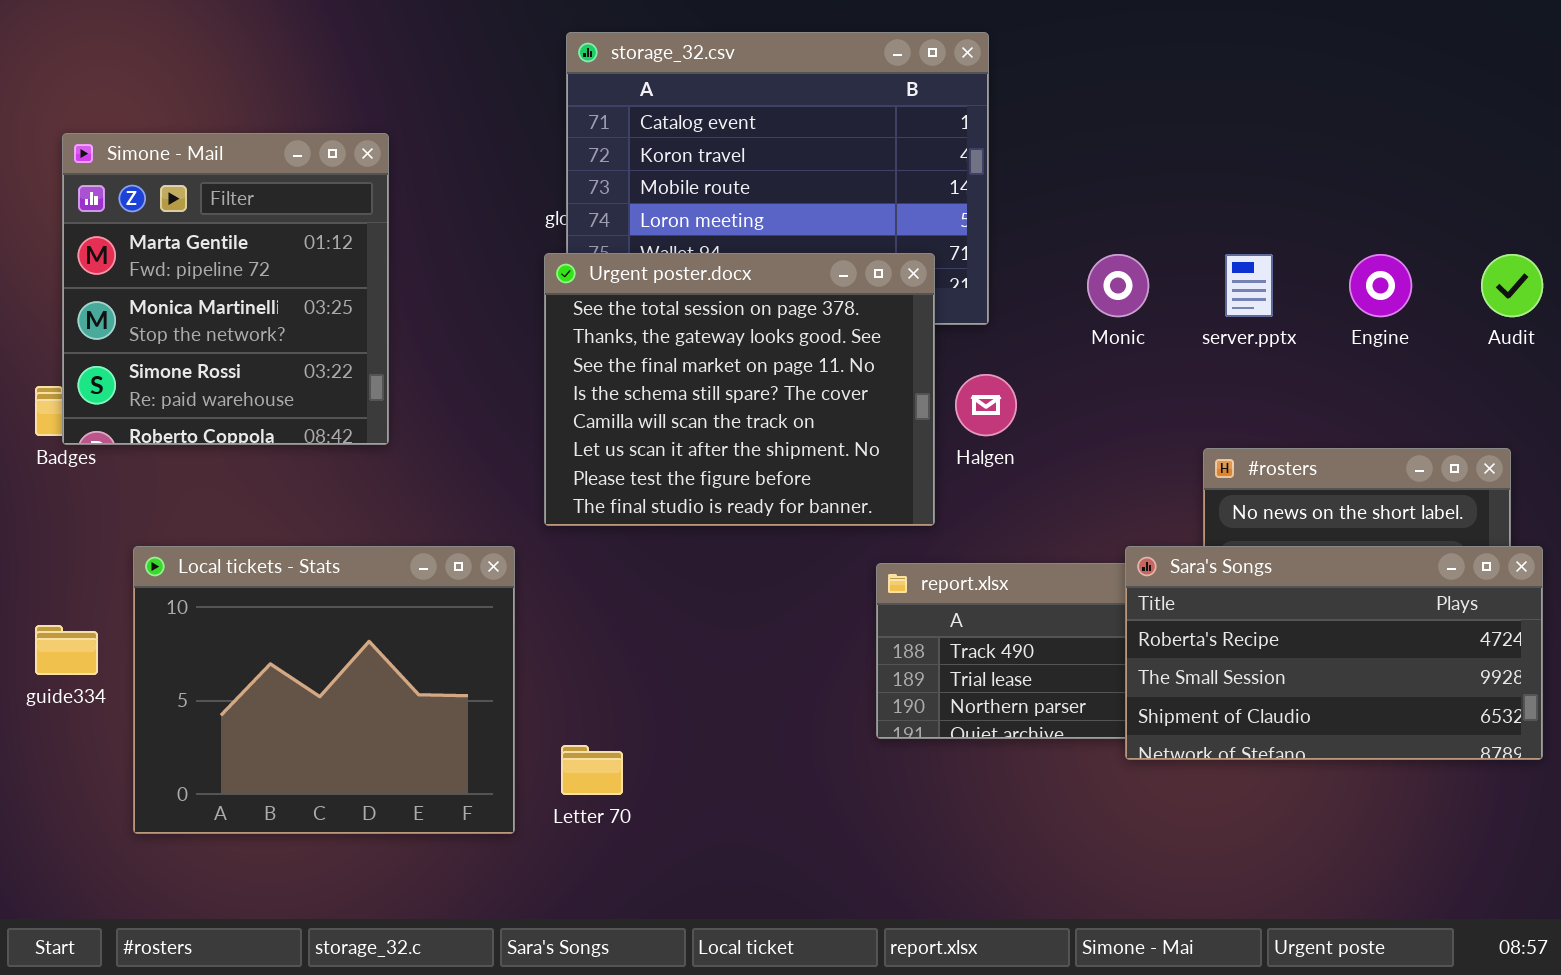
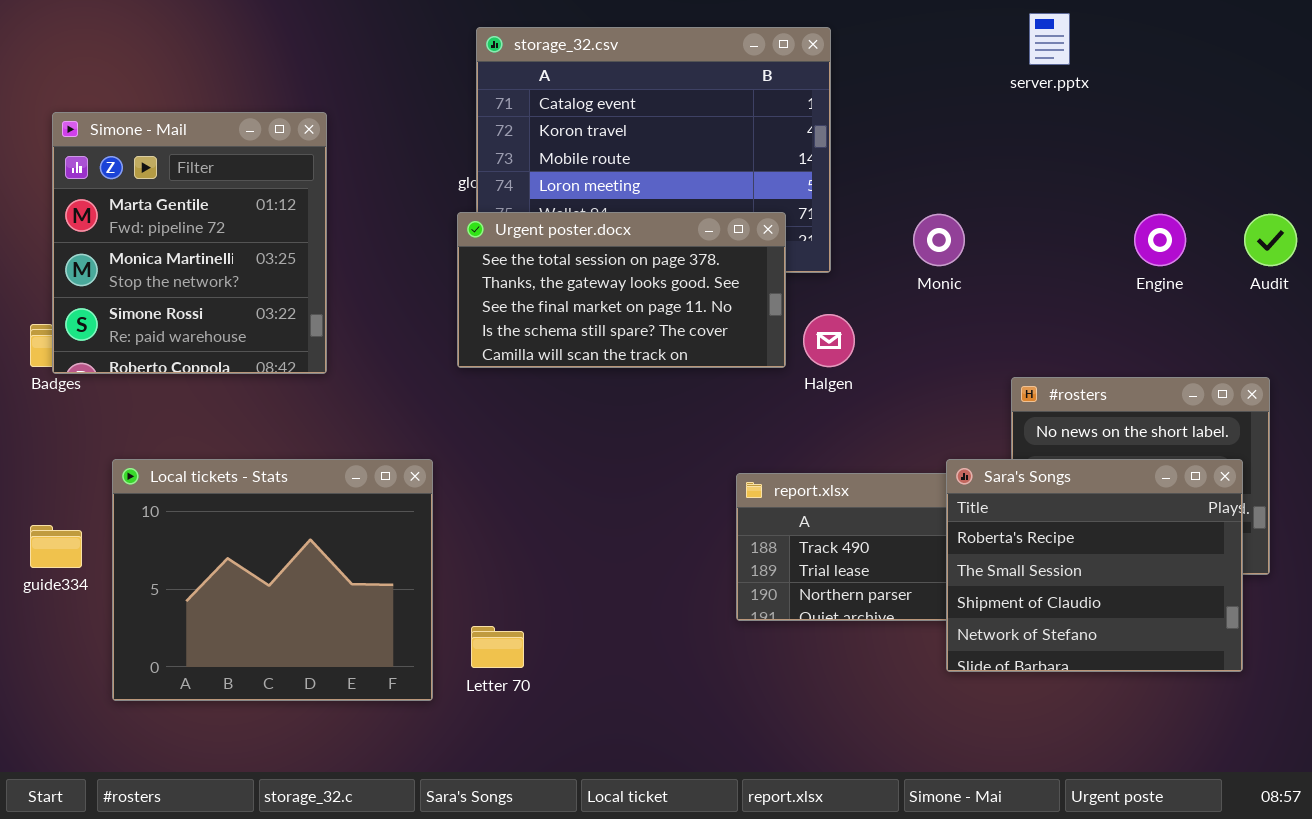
Urgent poster.docx: [544,253,935,526] -> [457,212,786,368], resized
server.pptx: [1225,254,1273,317] -> [1029,13,1070,65], moved
Sara's Songs: [1125,546,1543,760] -> [946,459,1243,672], resized

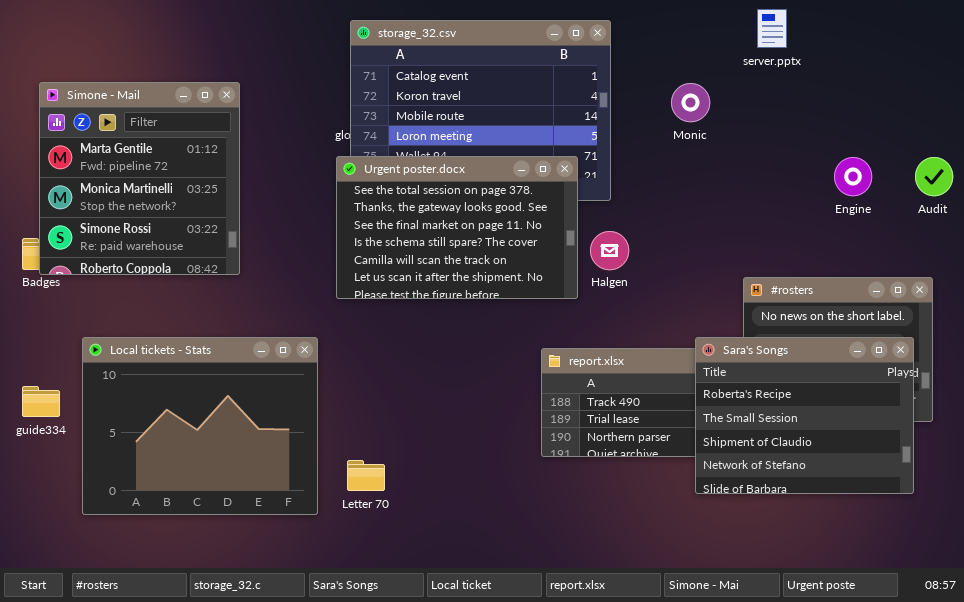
Urgent poster.docx: [457,212,786,368] -> [336,156,578,299], resized
Monic: [913,214,965,266] -> [671,83,710,122], moved

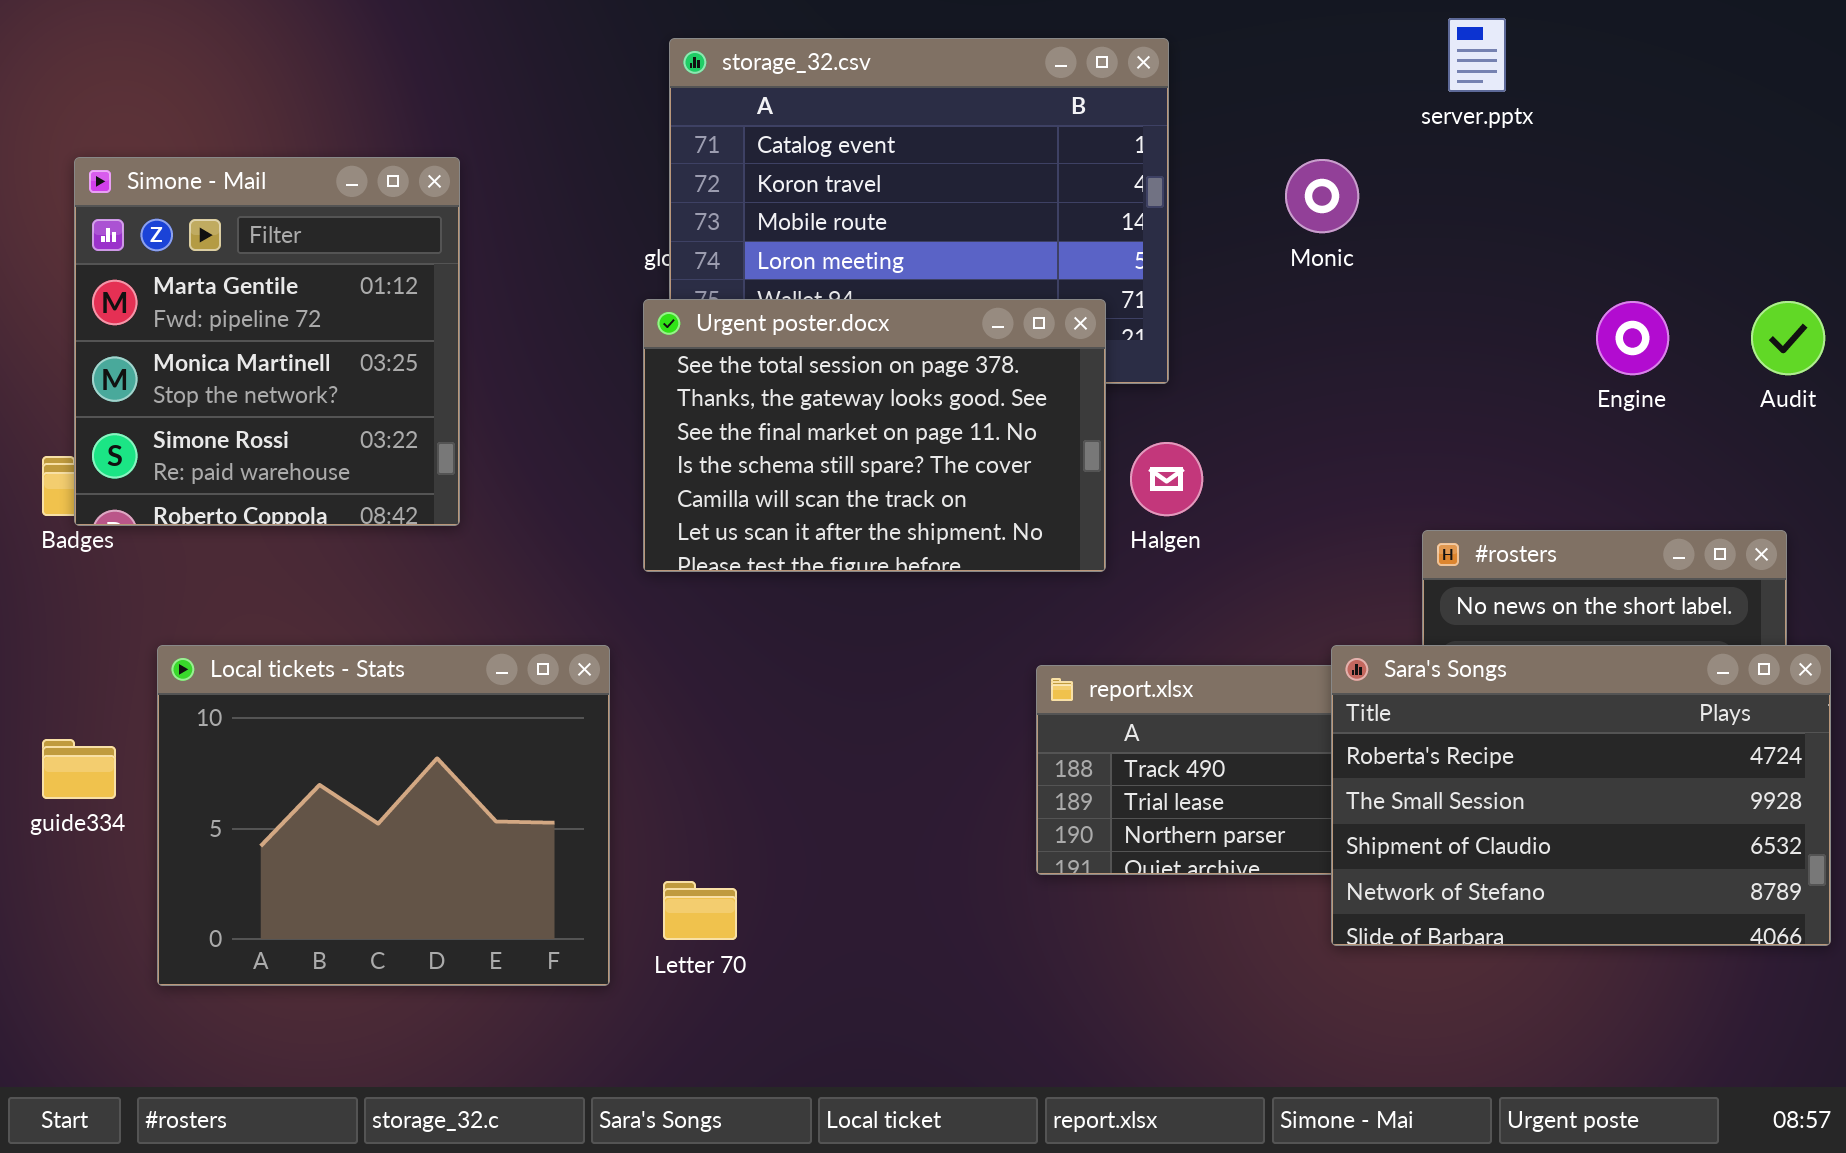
Sara's Songs: [695,337,914,494] -> [1331,645,1831,946], resized

